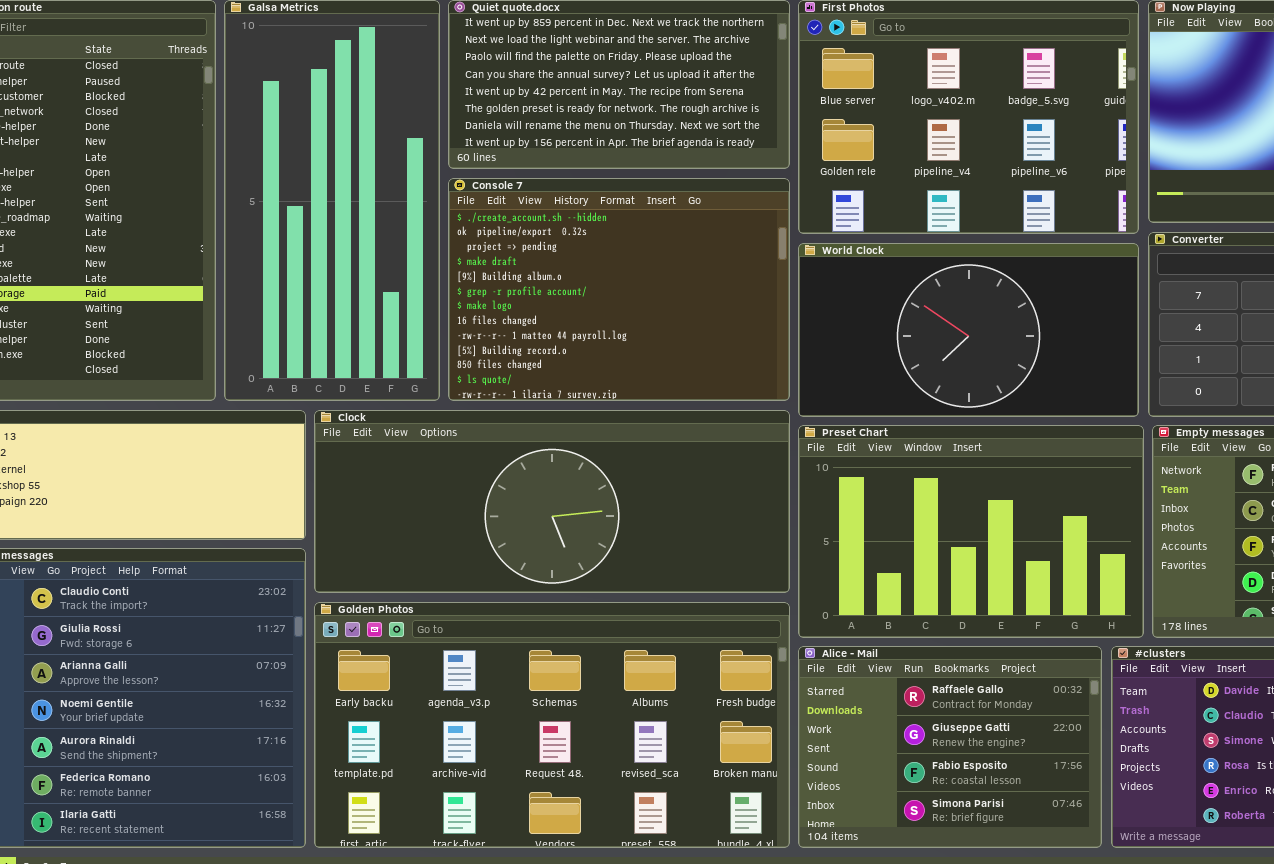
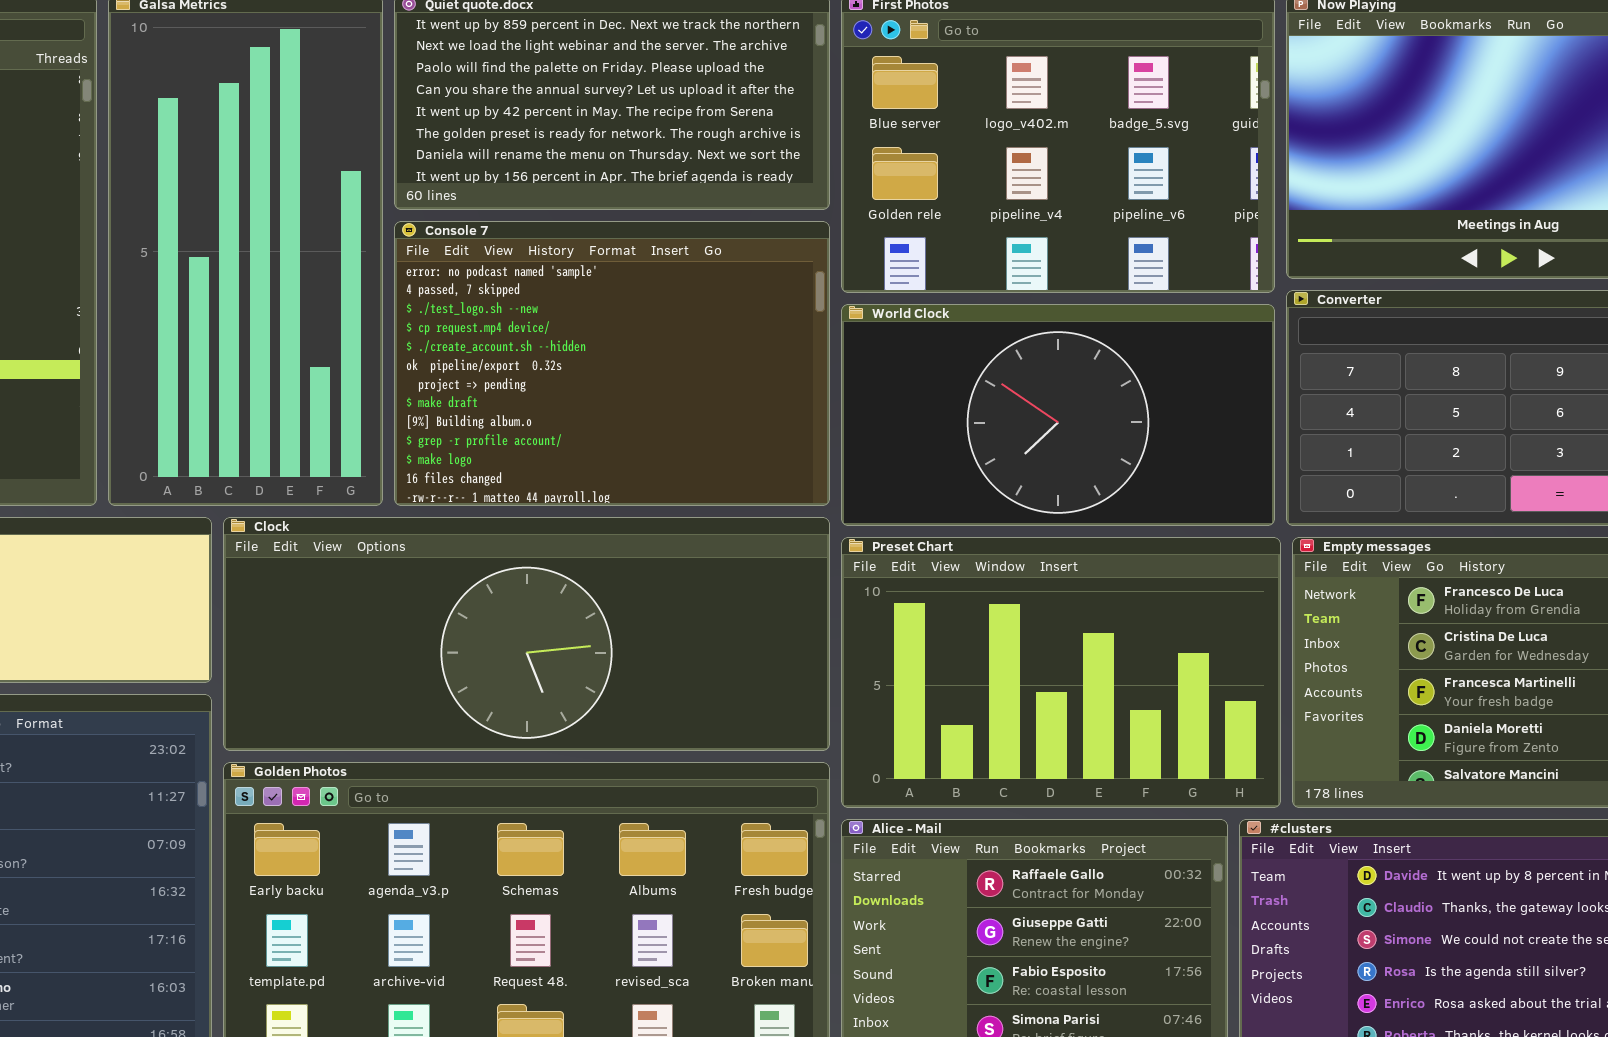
Console 7: [448,178,790,401] -> [394,221,830,506], scrolled up 4 rows

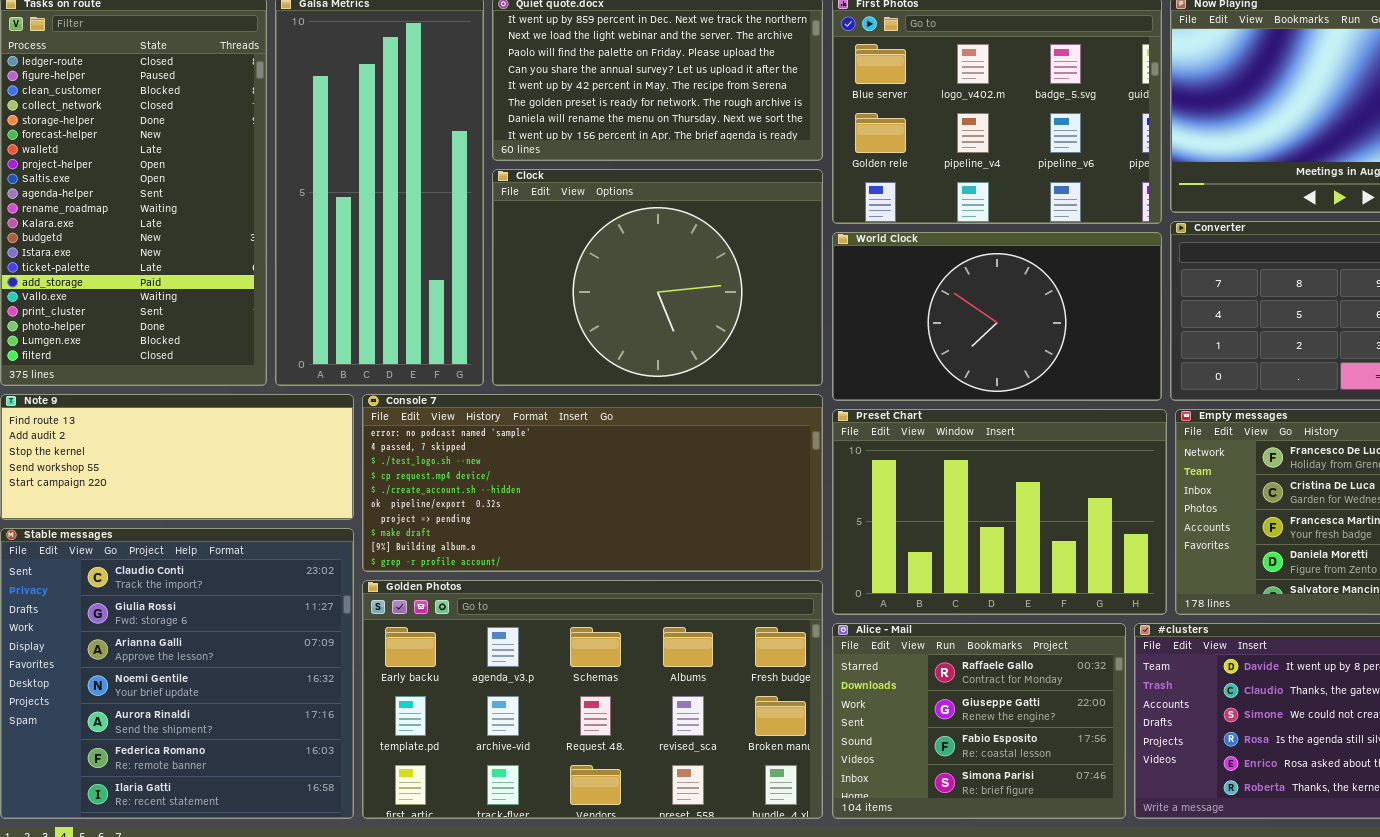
Console 7: [394,221,830,506] -> [362,394,823,572], moved, resized
Clock: [223,517,830,751] -> [492,169,823,386], moved, resized

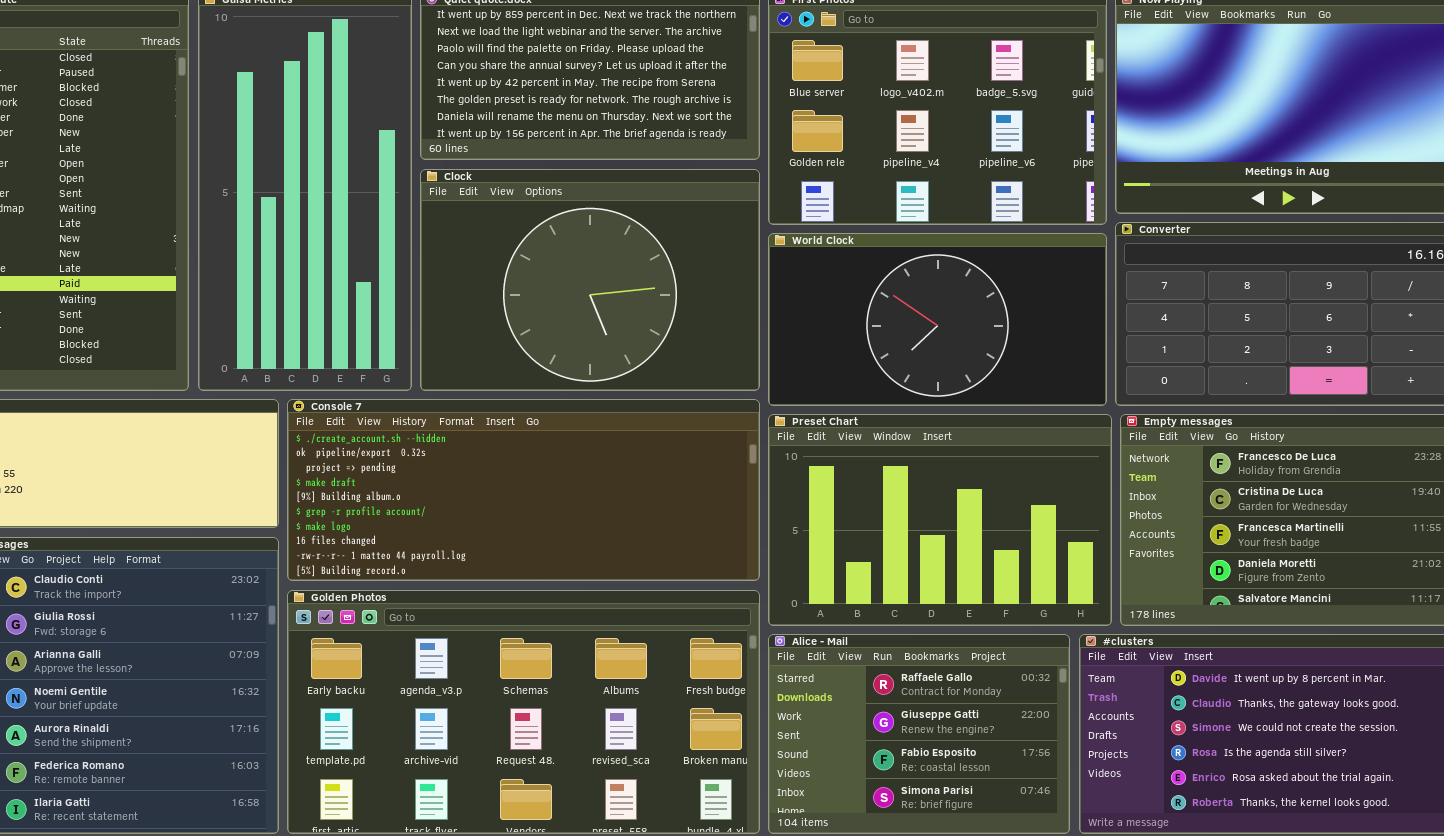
Console 7: [362,394,823,572] -> [287,399,760,581], scrolled down 4 rows

